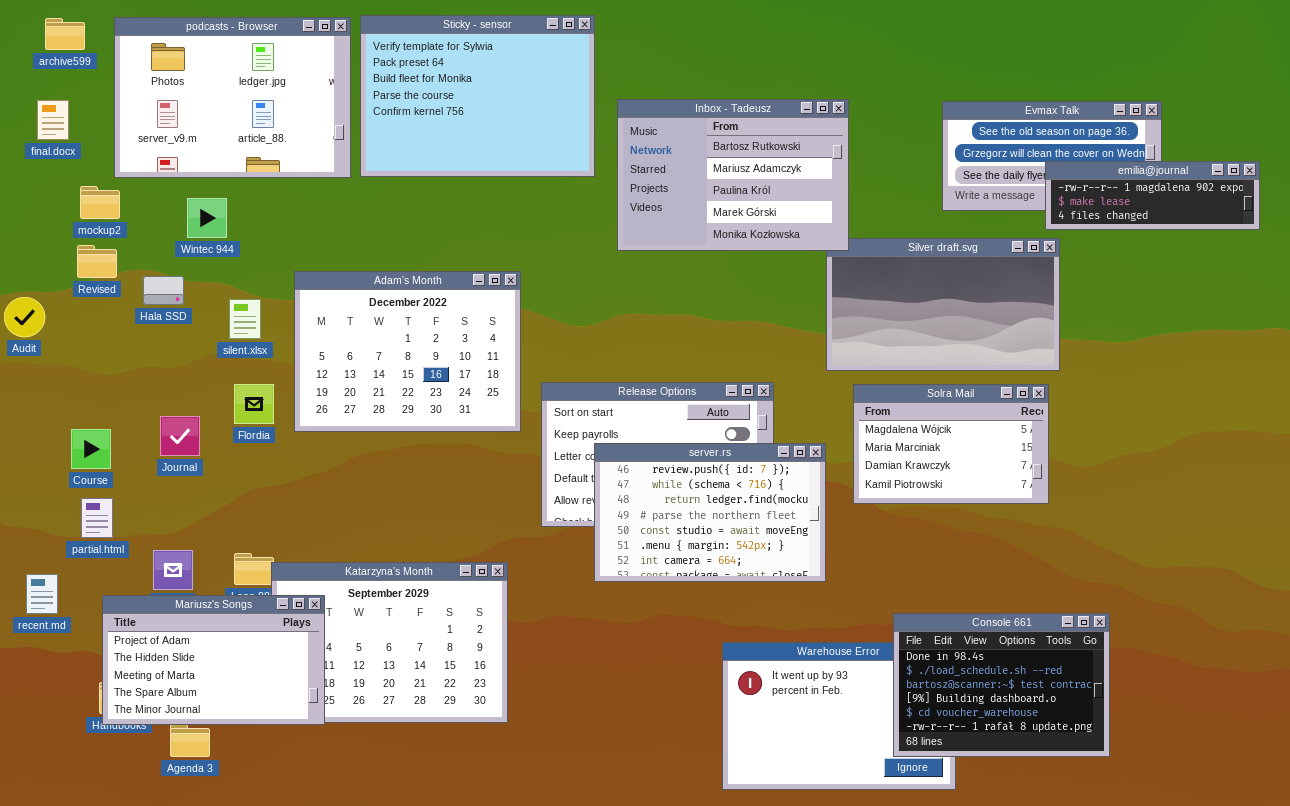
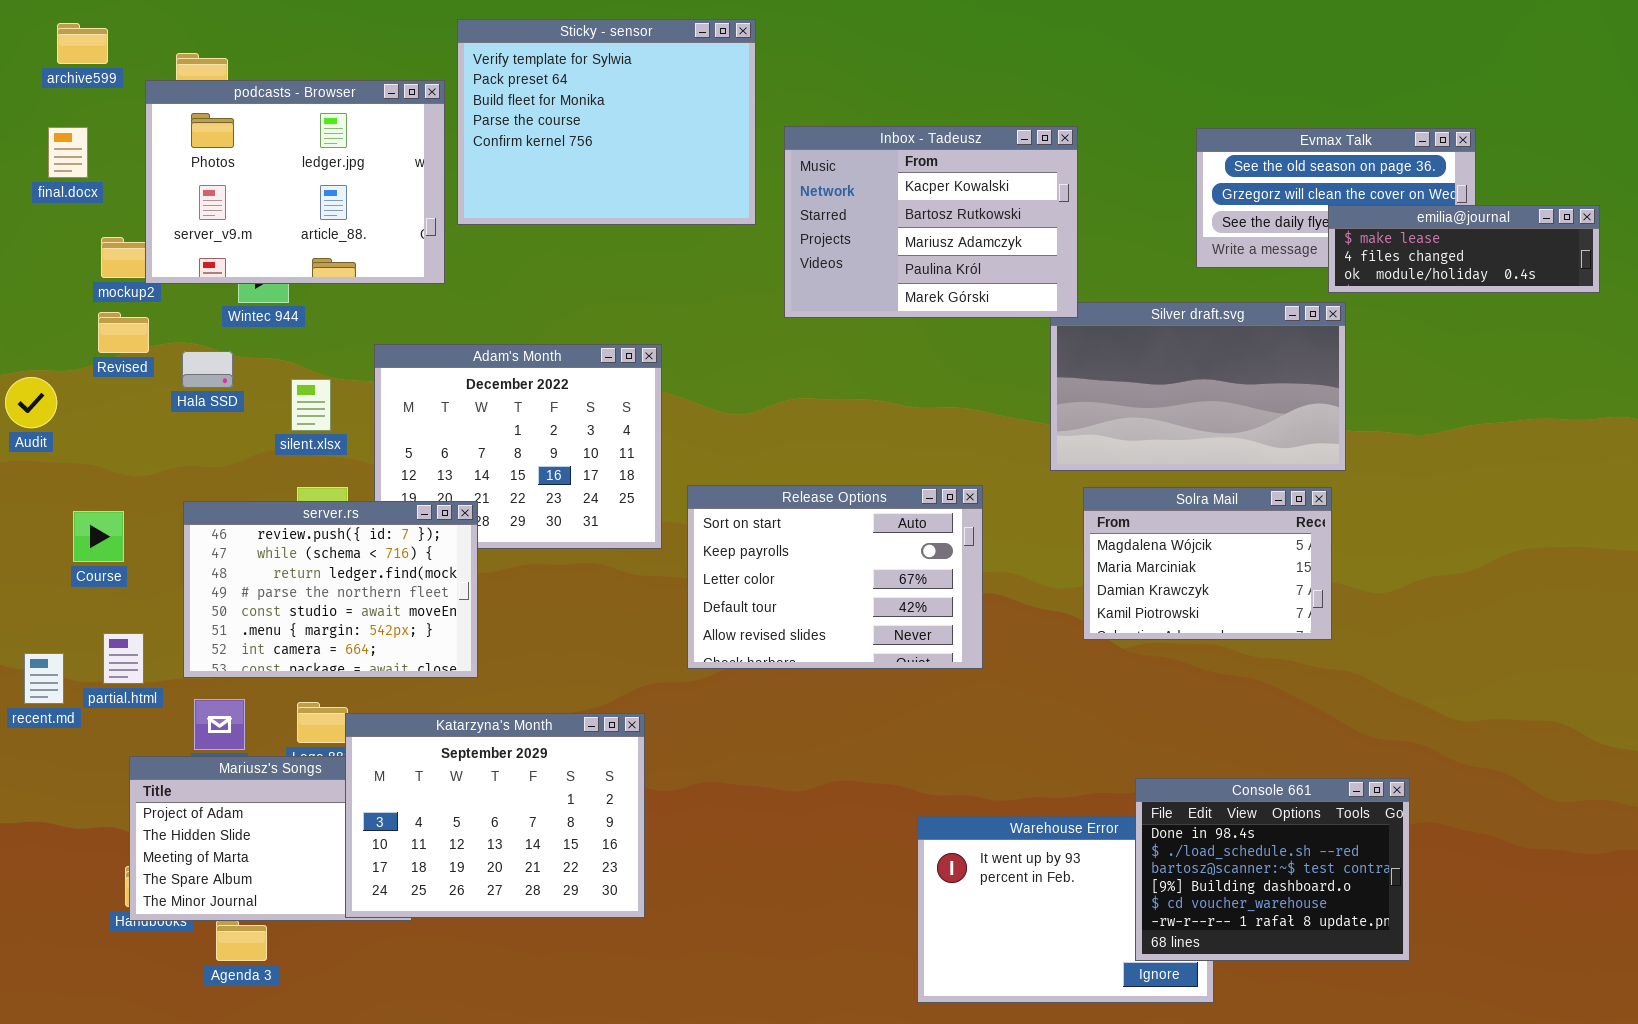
podcasts - Browser: [114,17,351,178] -> [145,80,445,284], moved
Inbox - Tadeusz: [617,99,849,251] -> [784,126,1078,318], scrolled up 1 row
emilia@journal: [1045,161,1260,230] -> [1328,205,1600,293], scrolled down 1 row
Course: [71,429,111,469] -> [73,511,124,562], moved
server.rs: [594,443,826,582] -> [183,501,478,678], moved
Katarzyna's Month: [271,562,508,723] -> [345,713,645,918], raised
recent.md: [26,574,58,614] -> [24,653,64,704], moved

